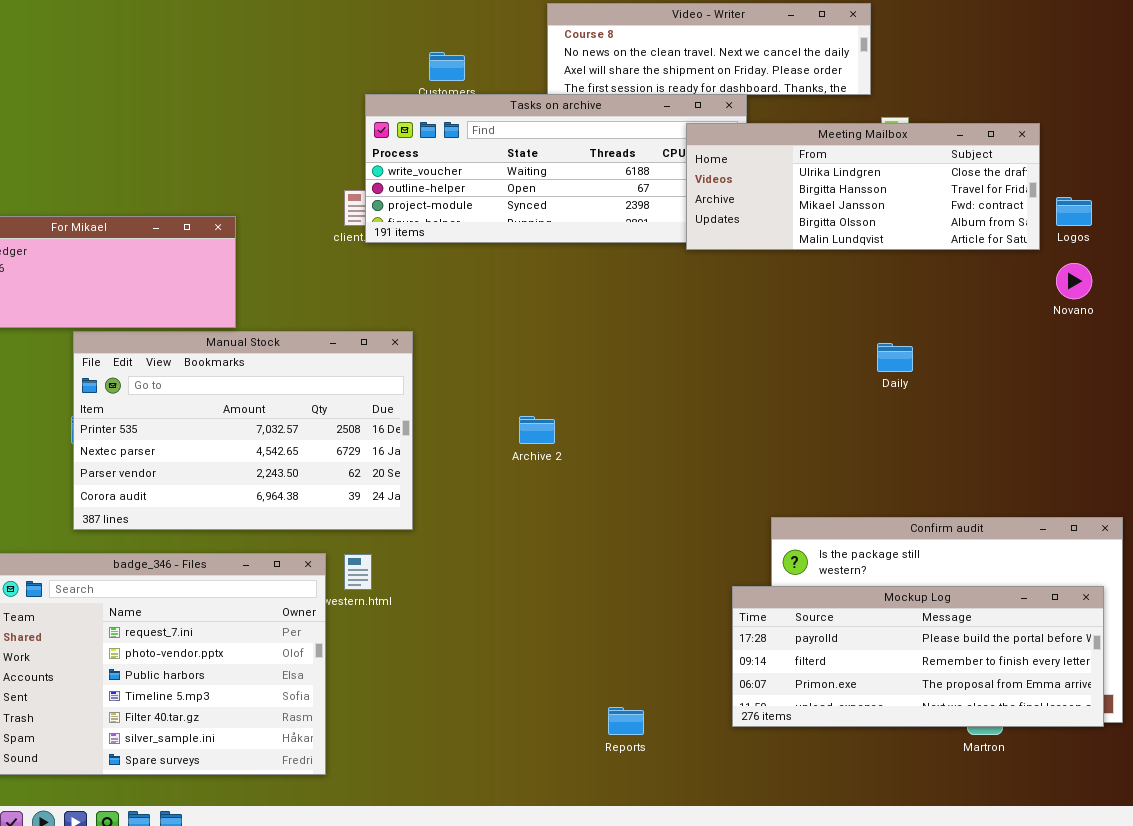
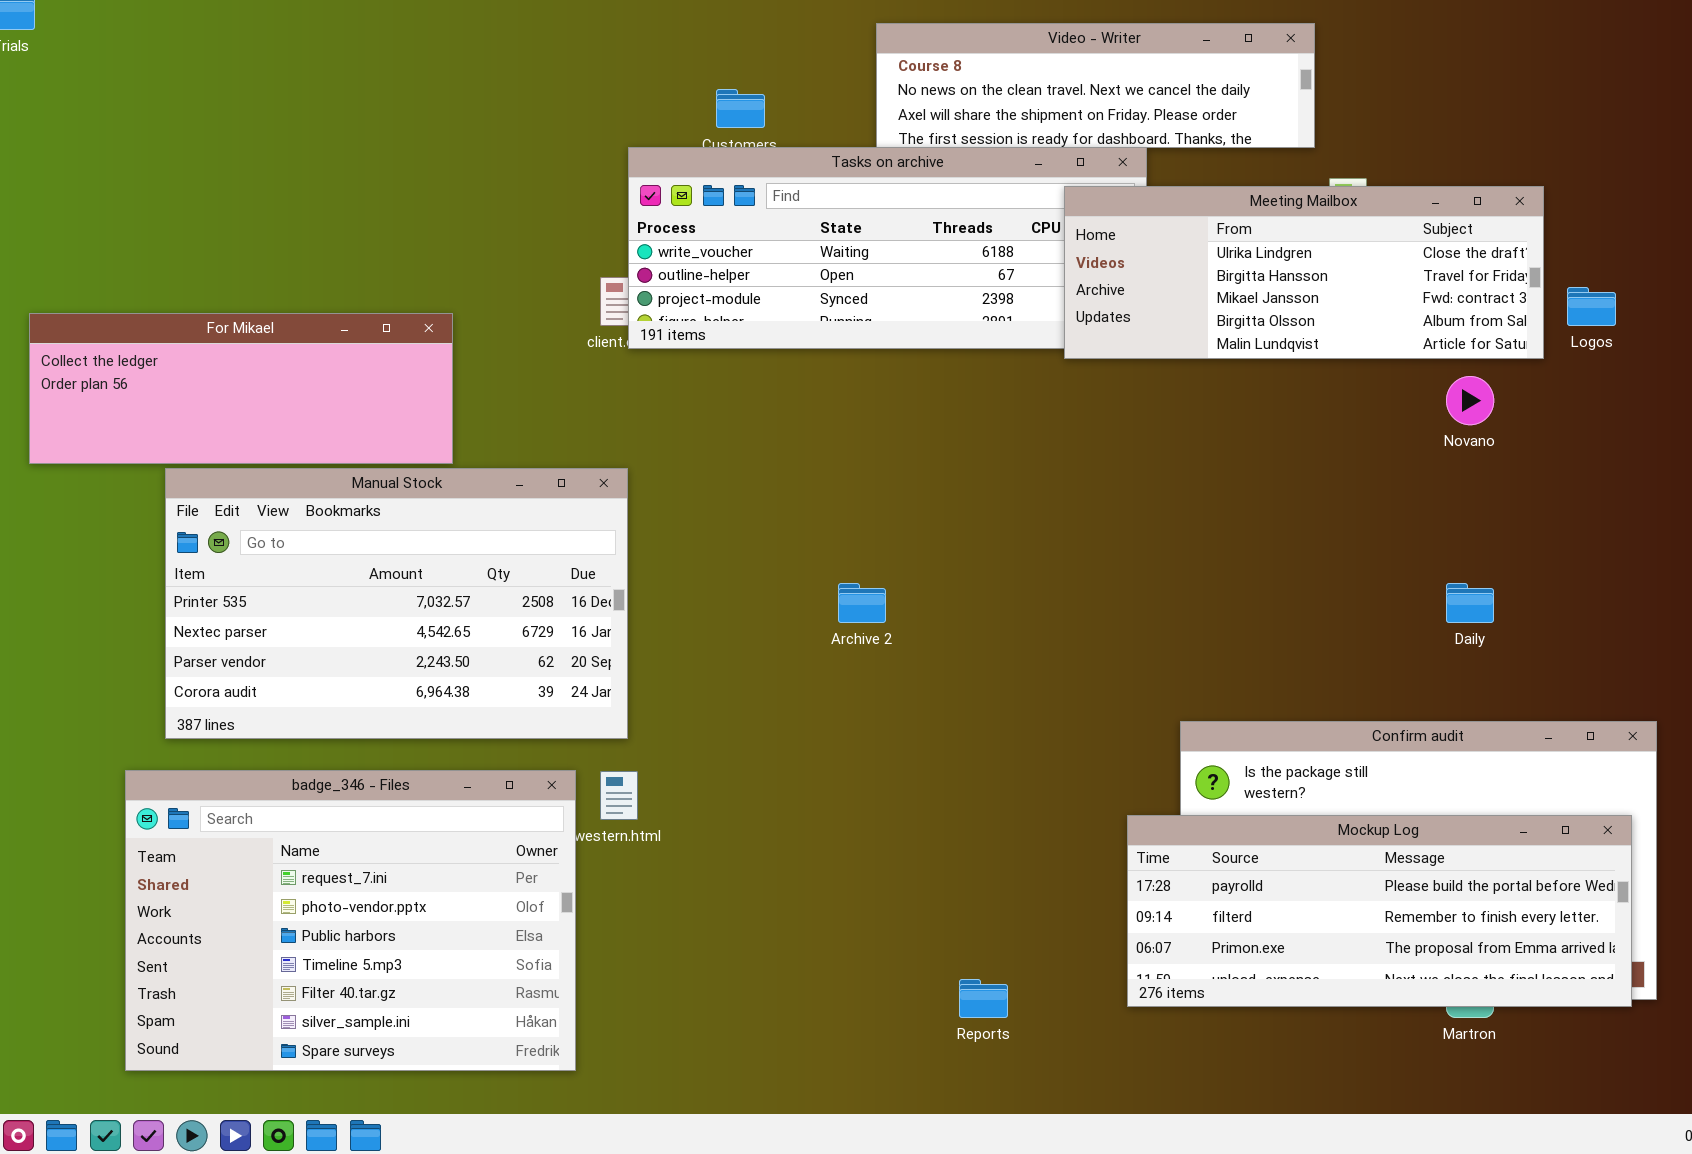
Novano: [1056,263,1092,299] -> [1446,376,1494,425], moved
Manual Stock: [73,331,413,530] -> [165,468,628,739], moved
Daily: [877,343,913,372] -> [1446,583,1494,623], moved

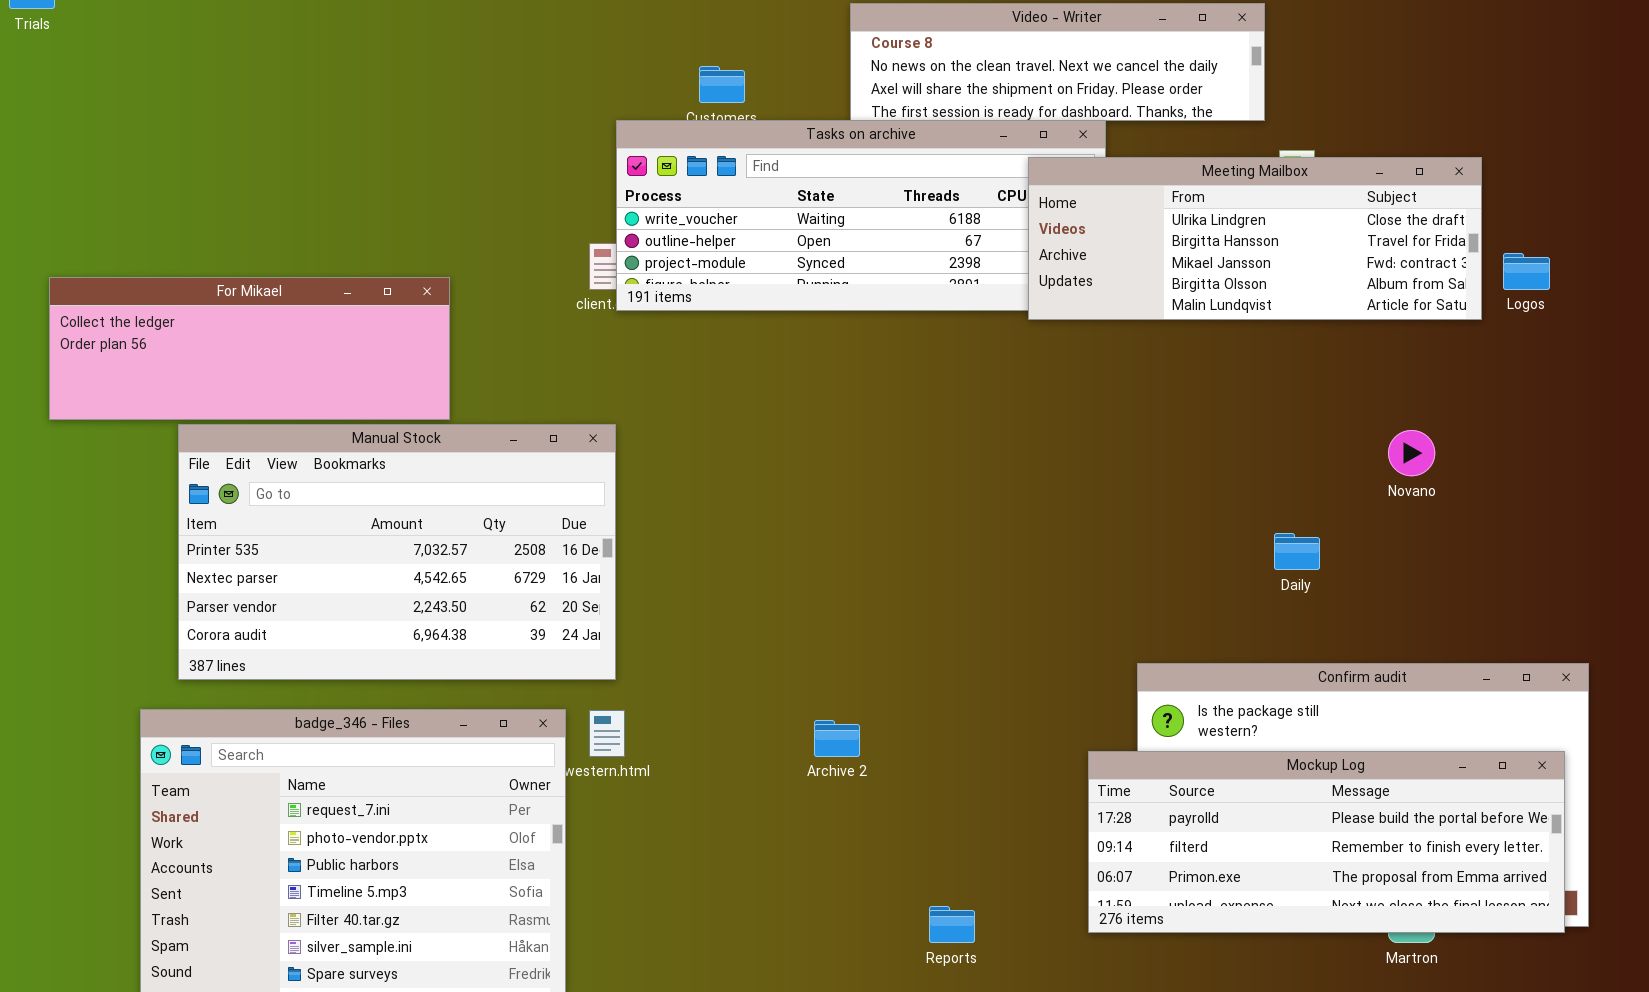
Novano: [1446,376,1494,425] -> [1388,430,1435,476], moved
Archive 2: [838,583,886,623] -> [814,720,860,757], moved
Daily: [1446,583,1494,623] -> [1274,533,1320,570], moved

